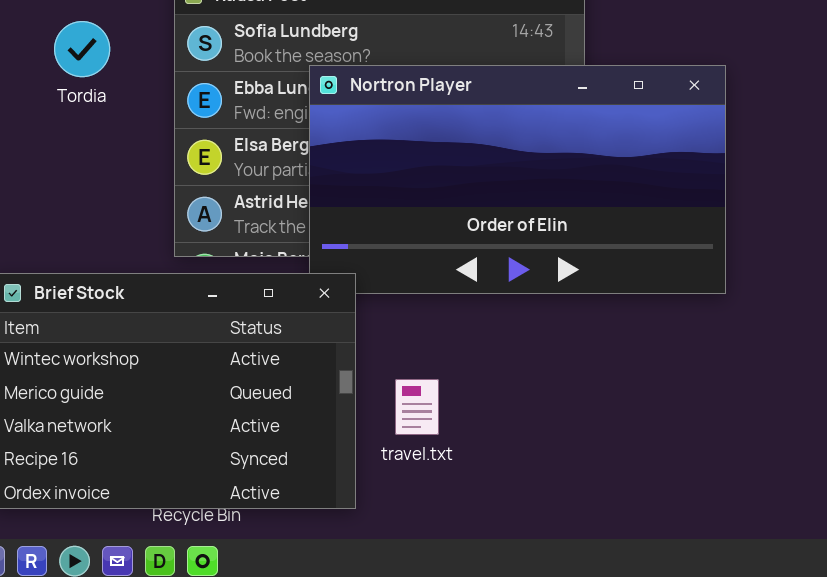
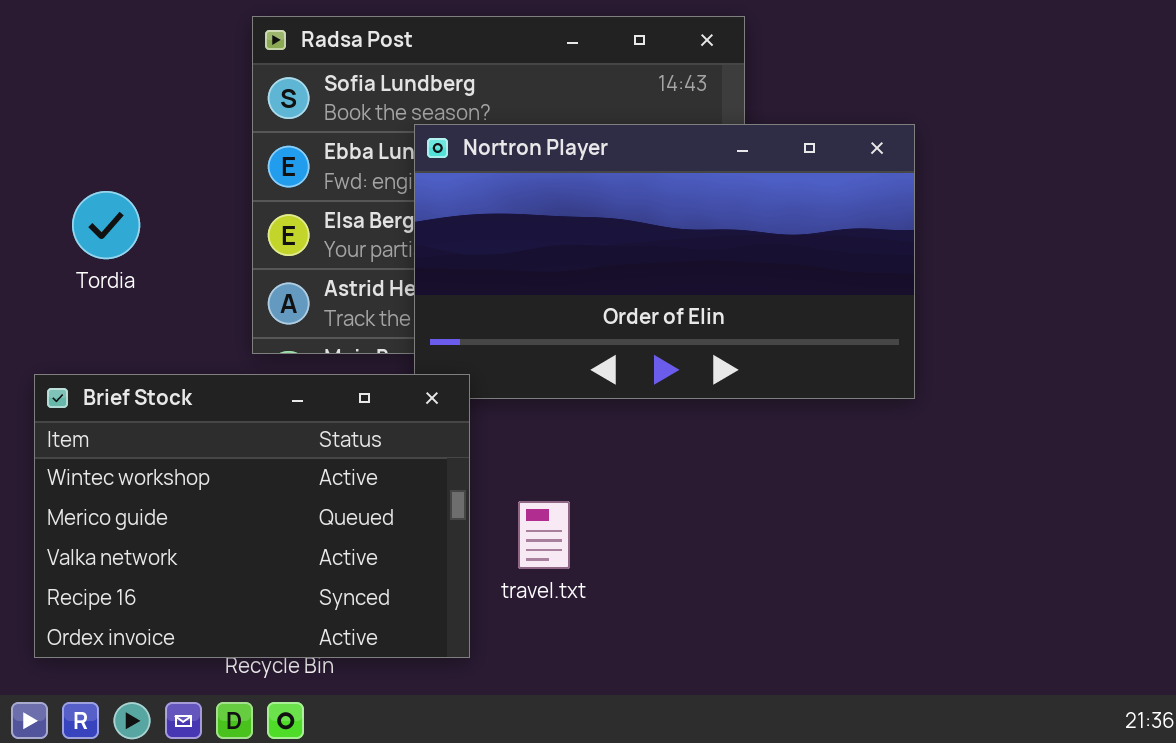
Tordia: [54,21,110,77] -> [72,191,140,259], moved

